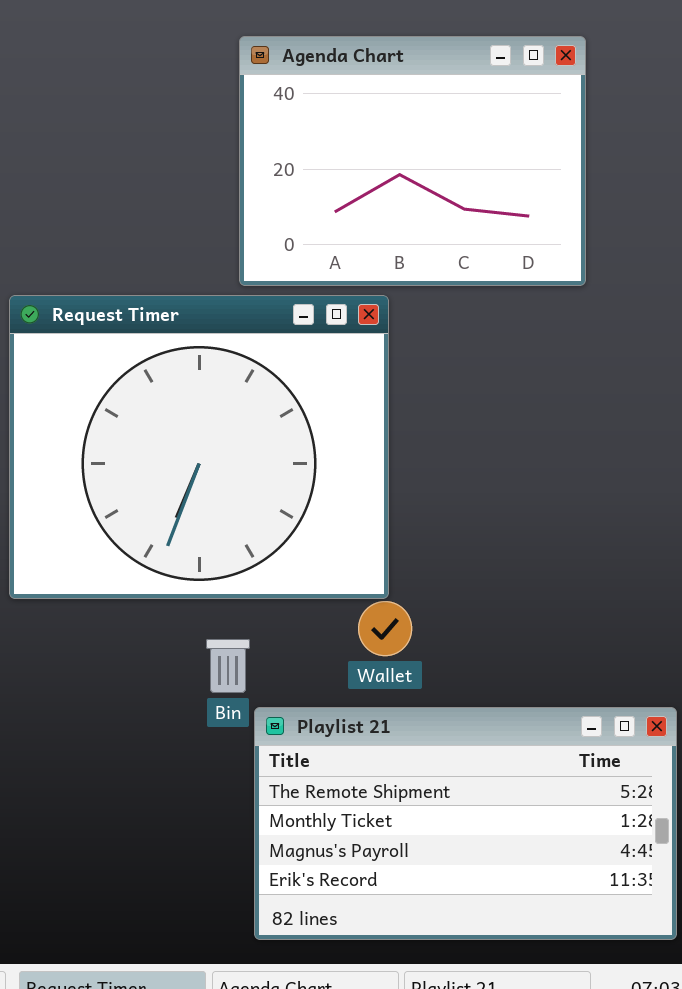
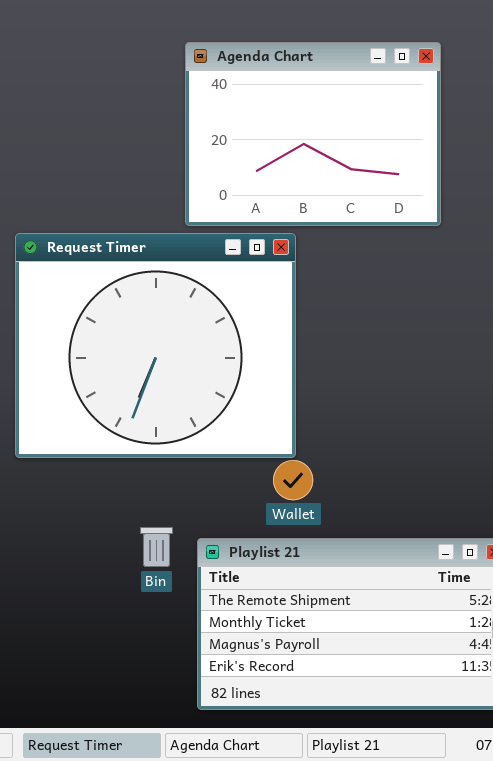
Bin: [206,639,250,693] -> [140,527,173,567], moved

